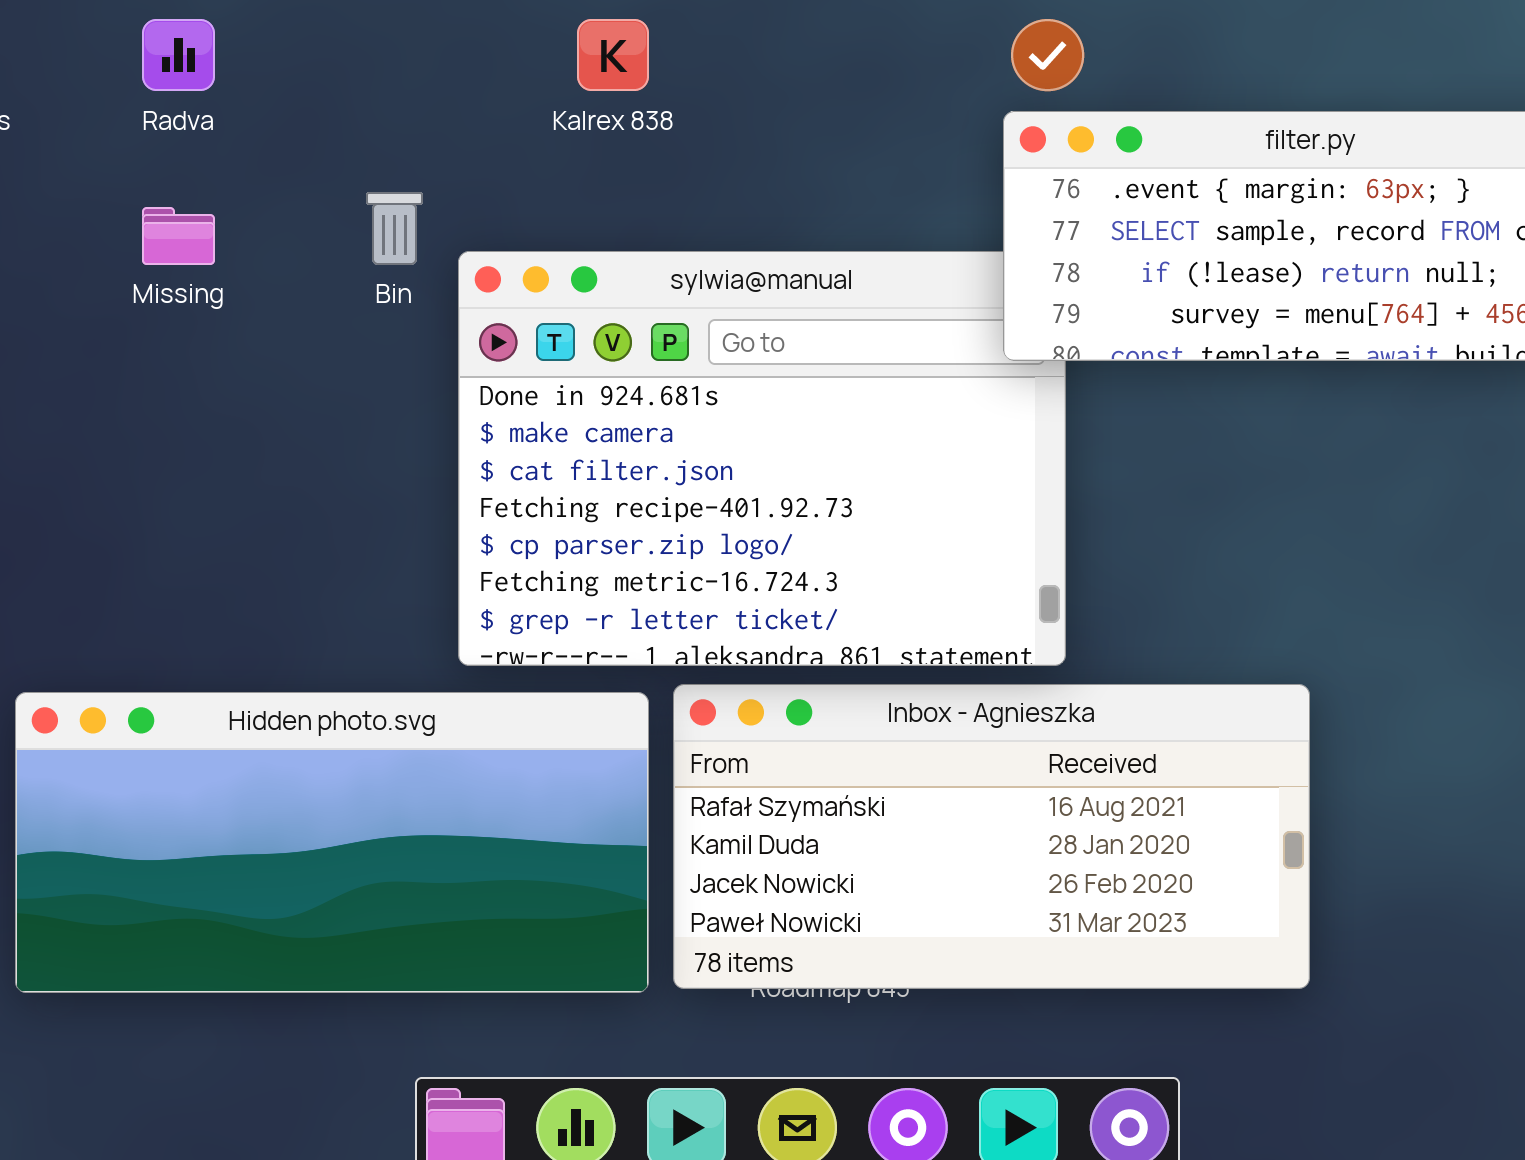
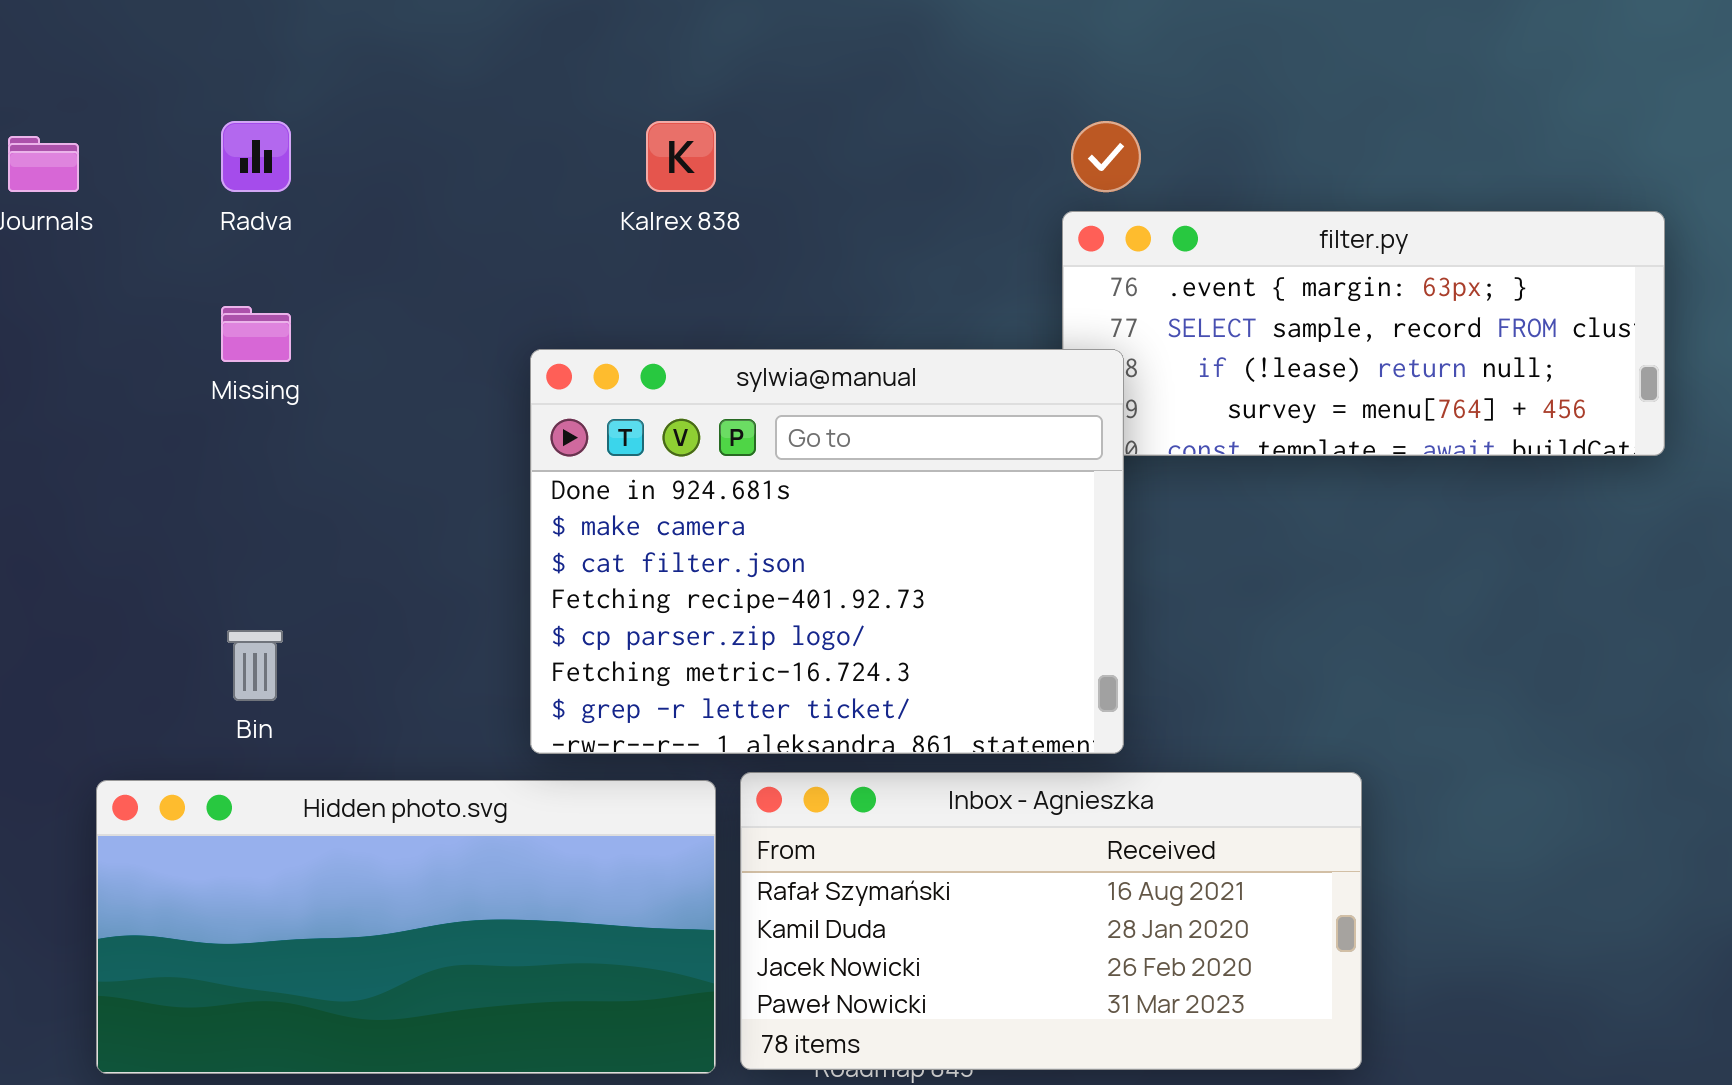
Bin: [366,192,423,265] -> [227,630,283,701], moved
sylwia@manual: [458,251,1066,666] -> [530,349,1124,754], raised

